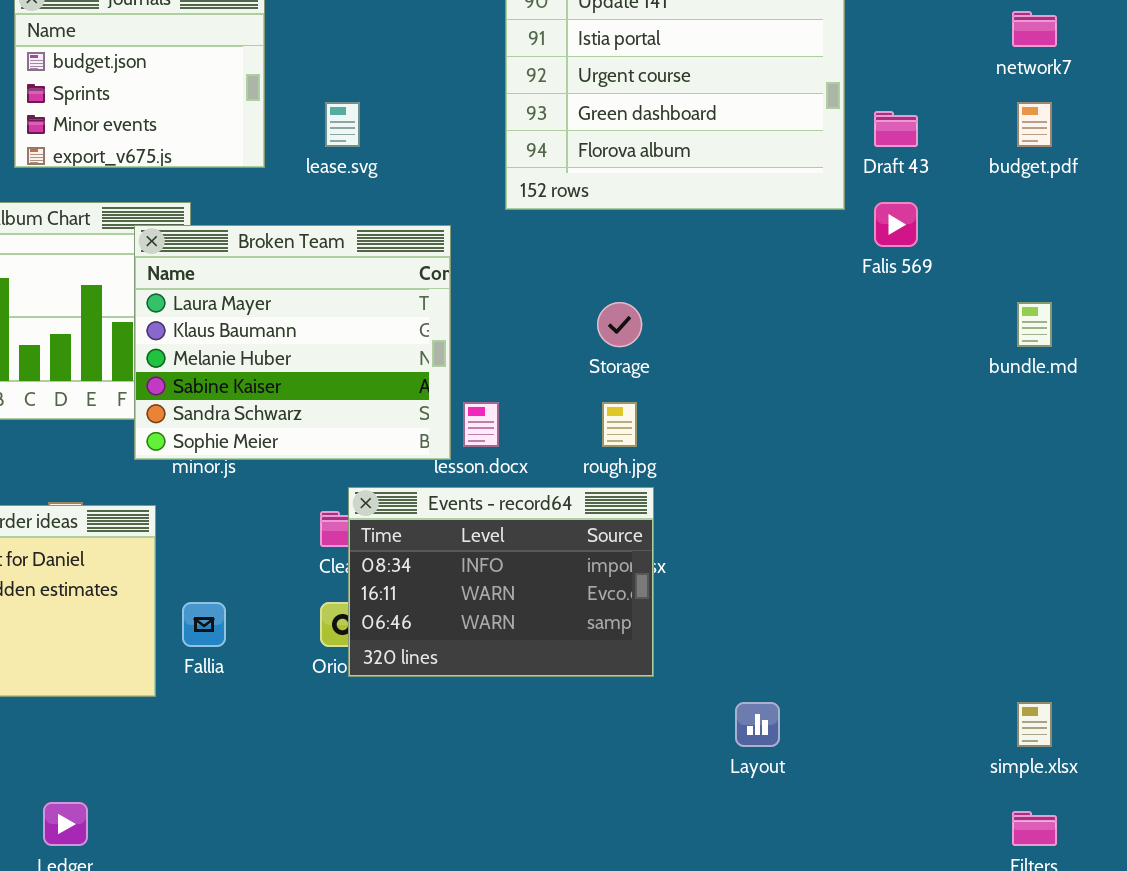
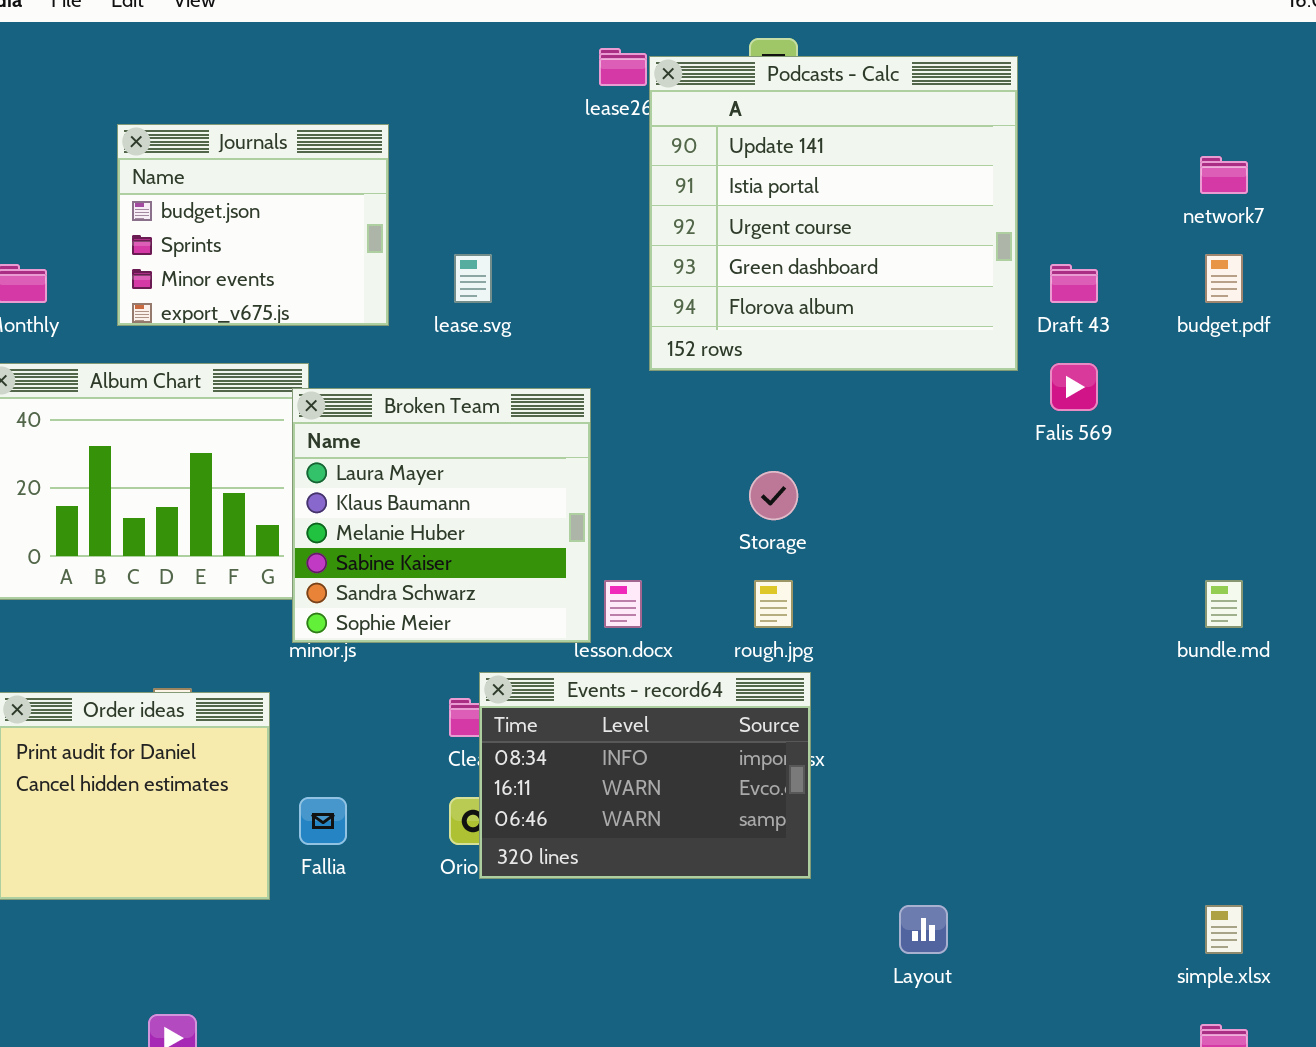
Broken Team: [134,225,451,460] -> [292,388,591,643], resized
bundle.md: [1017,302,1052,347] -> [1205,580,1243,628], moved

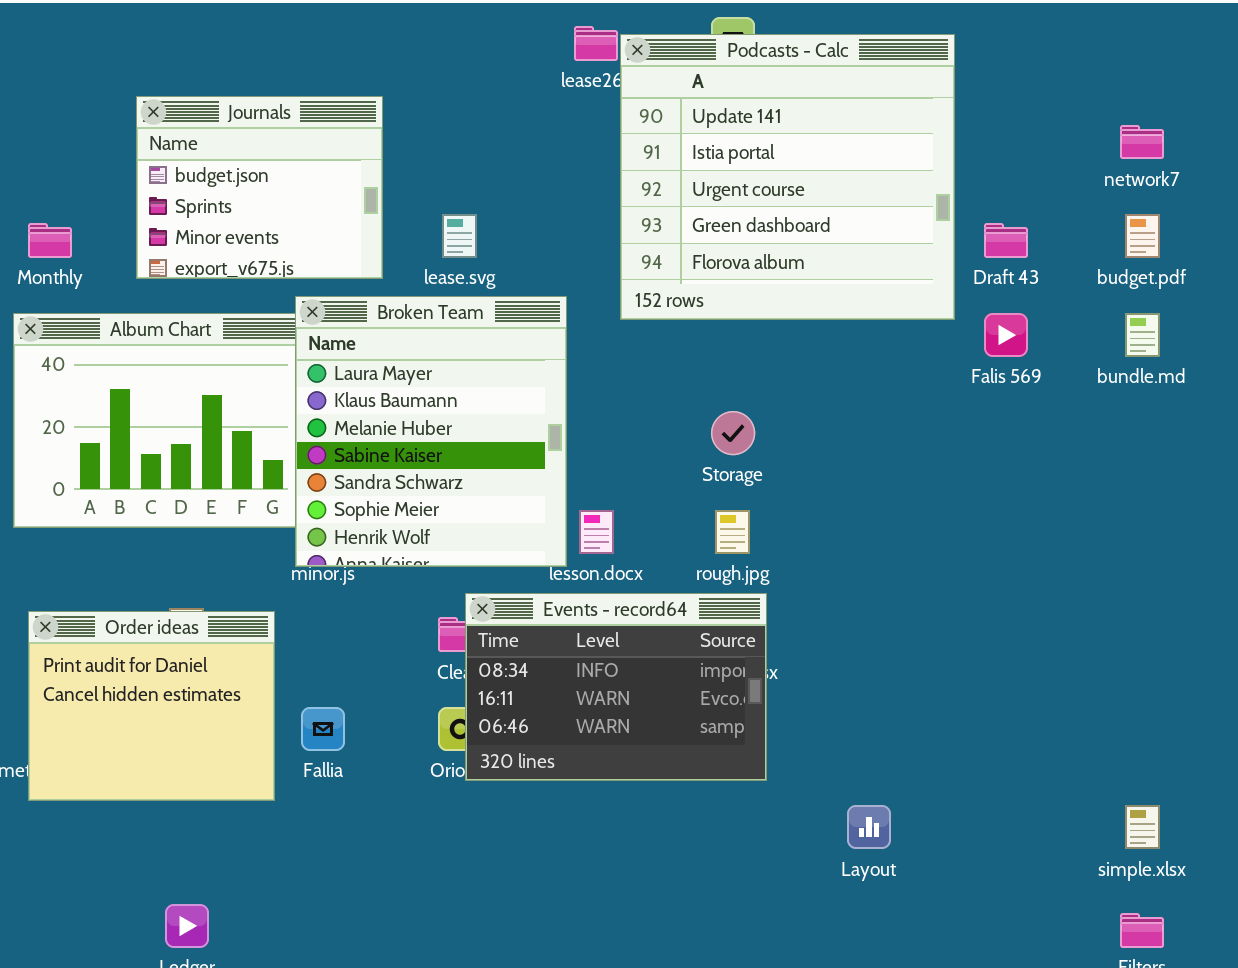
Broken Team: [292,388,591,643] -> [295,296,567,567], resized
bundle.md: [1205,580,1243,628] -> [1125,313,1160,357], moved

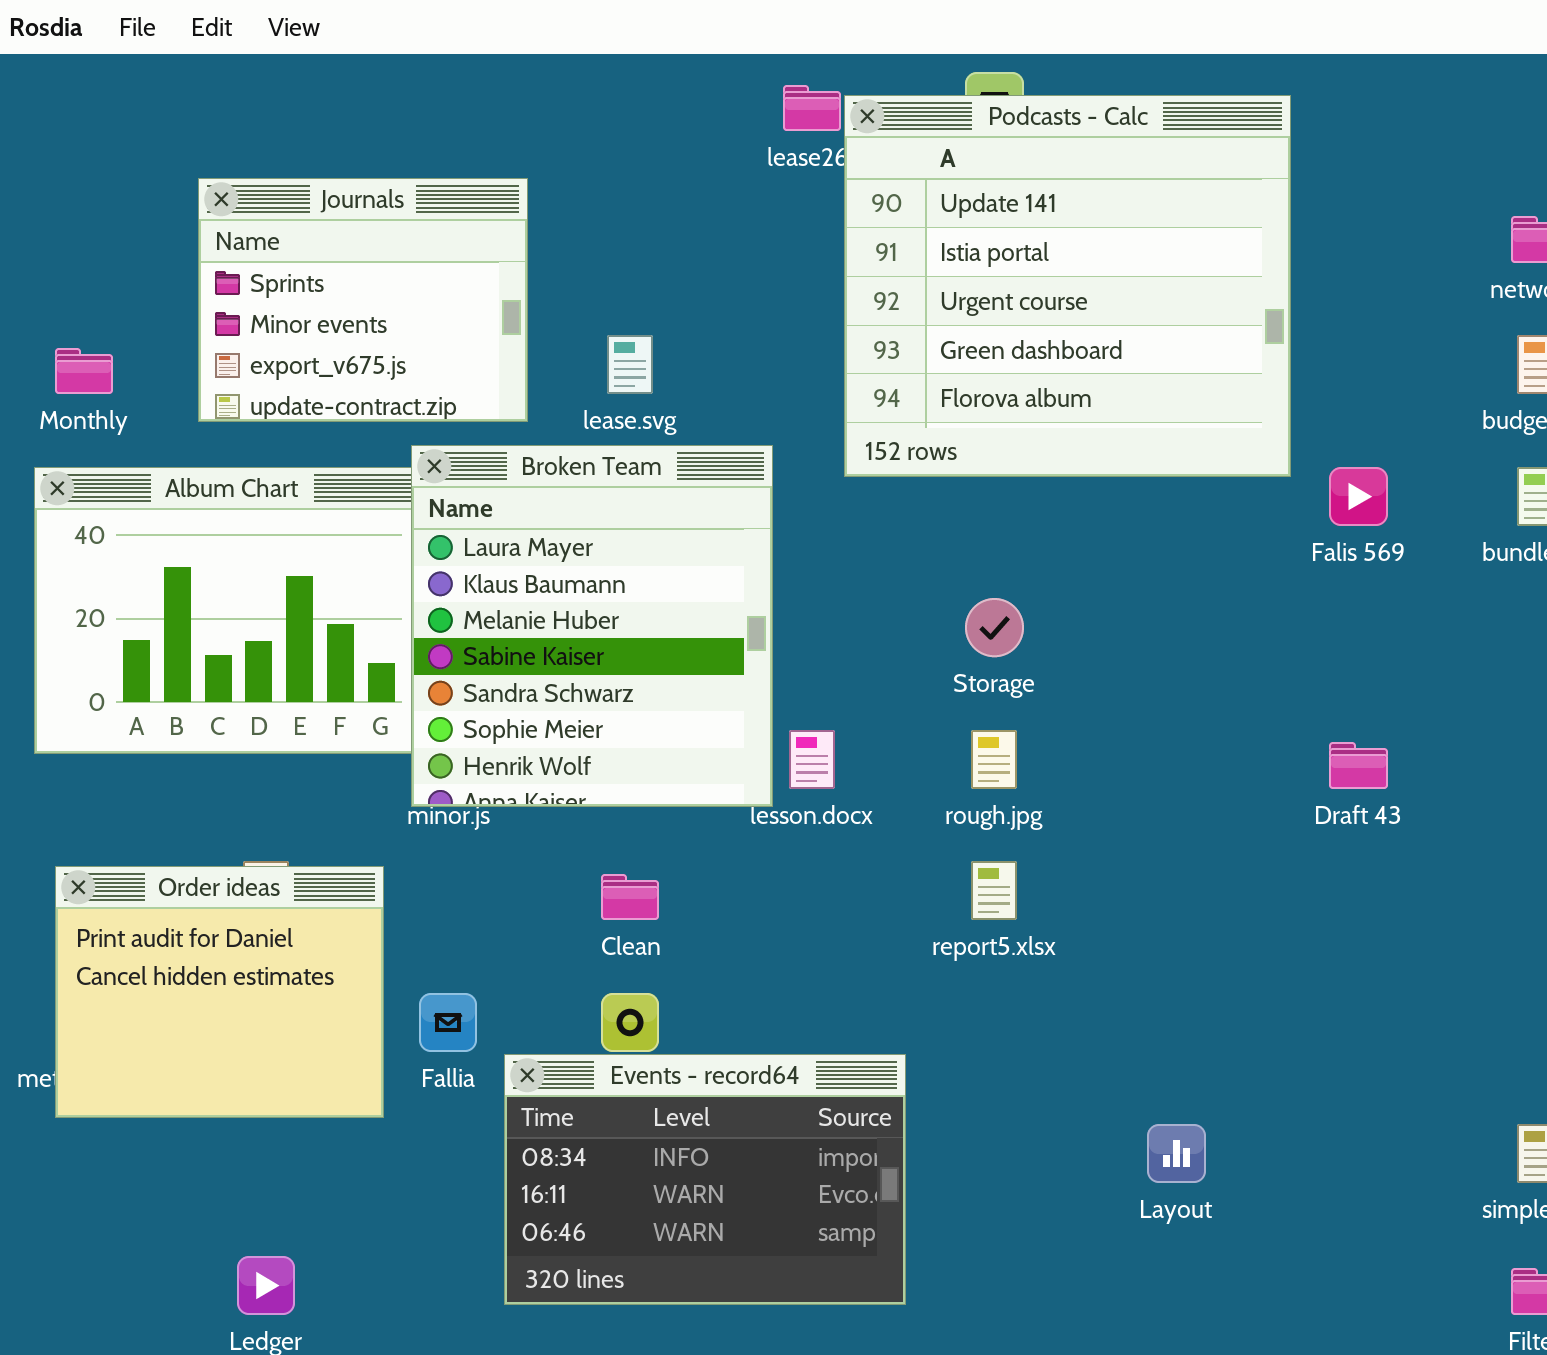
Journals: [136,96,383,279] -> [198,178,528,422], scrolled down 1 row
Draft 43: [984,223,1028,258] -> [1329,742,1388,789], moved
Events - record64: [465,593,767,781] -> [504,1054,906,1305], moved

